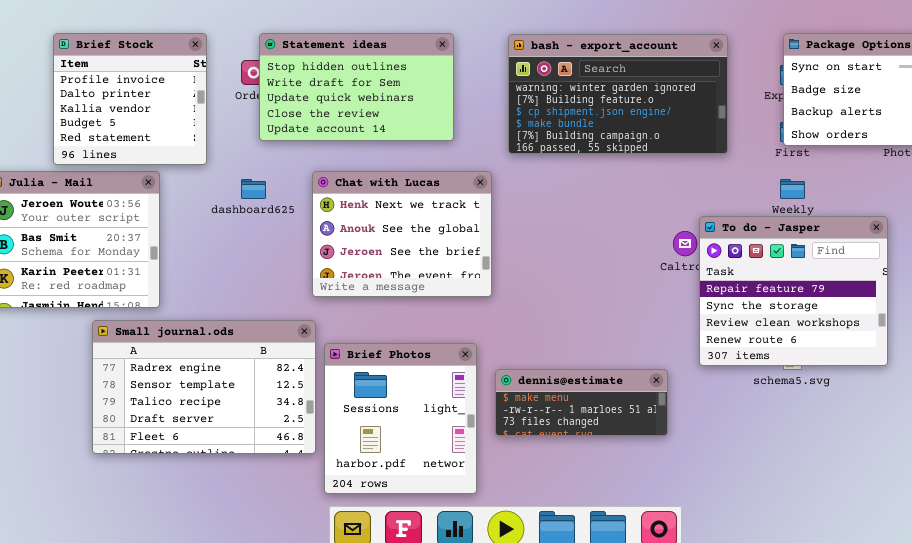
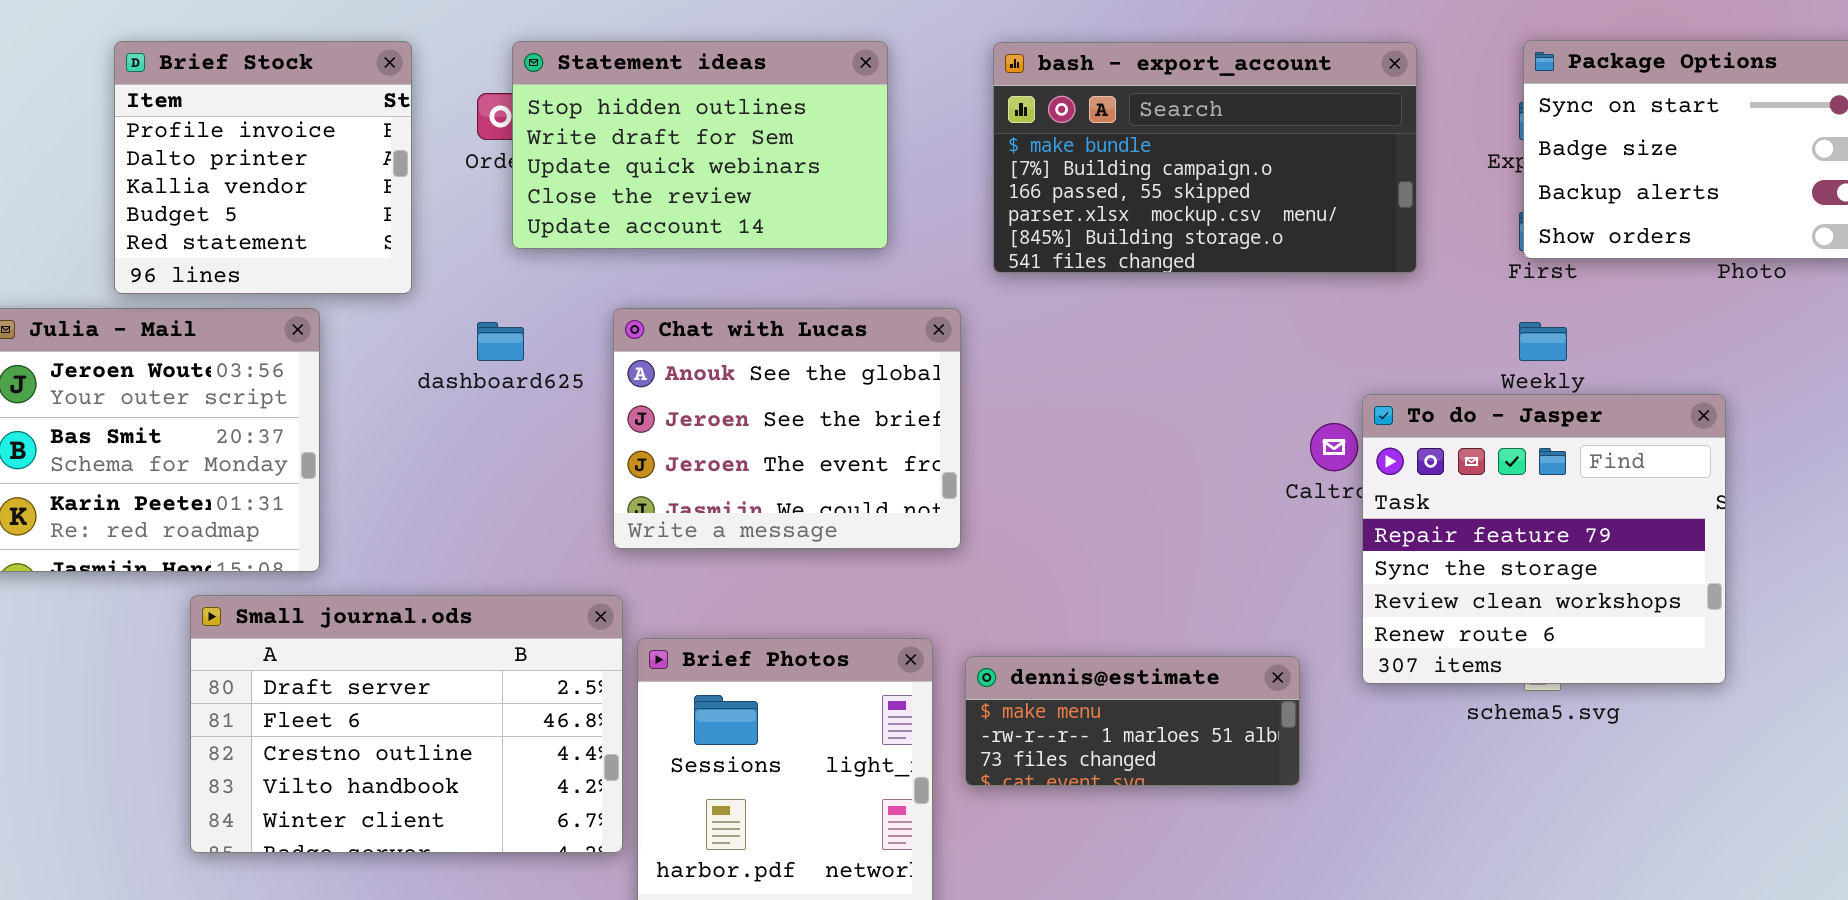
bash - export_account: [508,34,728,154] -> [993,42,1417,273], scrolled down 3 rows
Chat with Lucas: [312,171,492,297] -> [613,308,961,549], scrolled down 1 row
Small journal.ods: [92,320,316,454] -> [190,595,623,853], scrolled down 3 rows
dennis@estimate: [495,369,668,436] -> [965,656,1300,786], moved

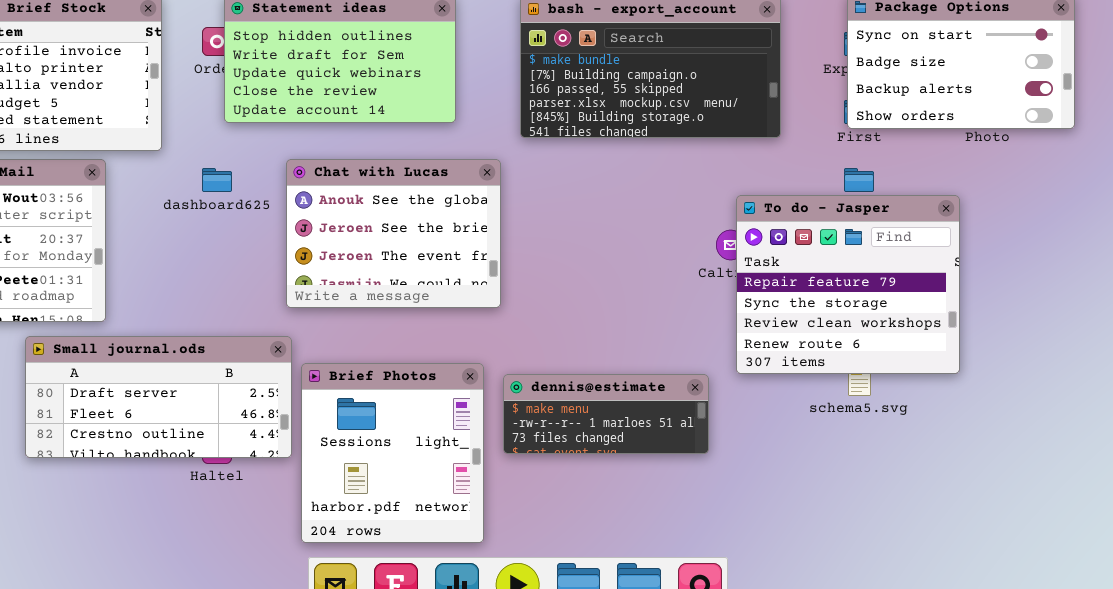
To do - Jasper: [1362,394,1726,684] -> [736,195,960,374], moved
Small journal.ods: [190,595,623,853] -> [25,336,292,458], resized

